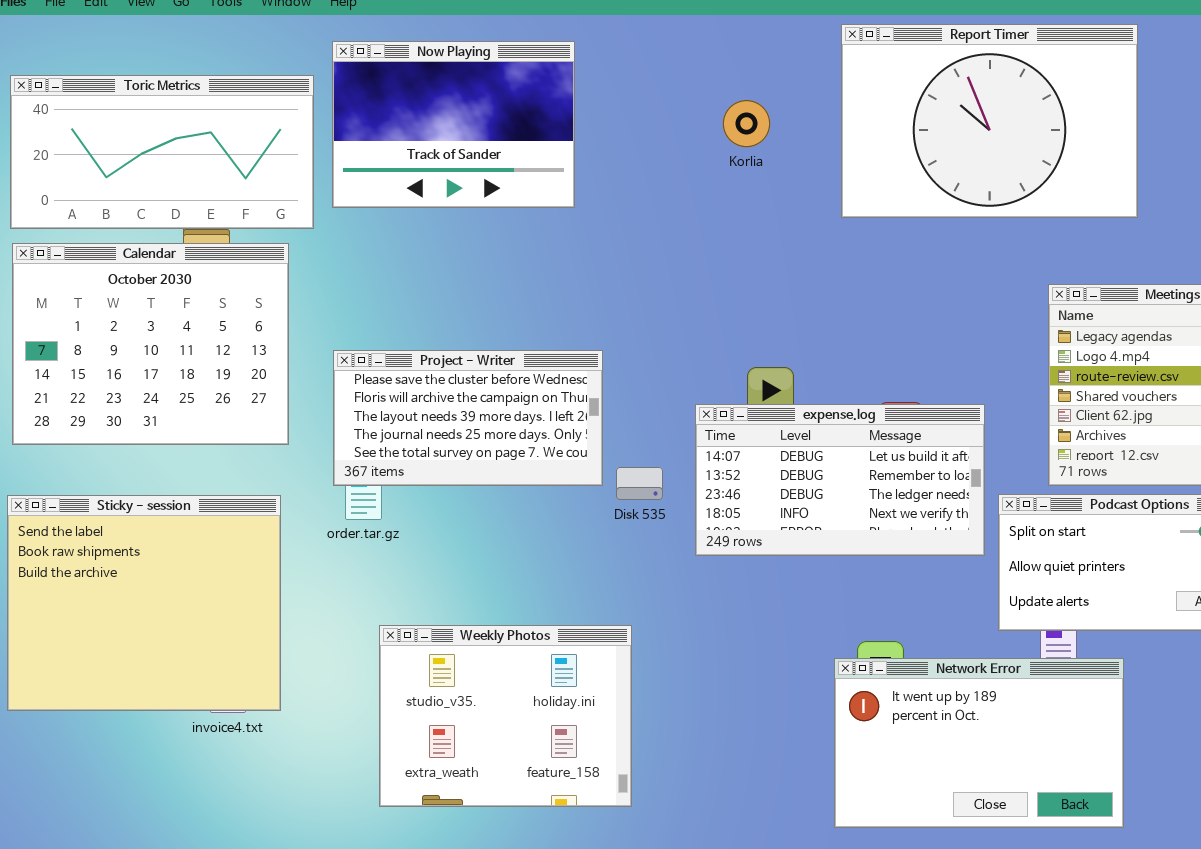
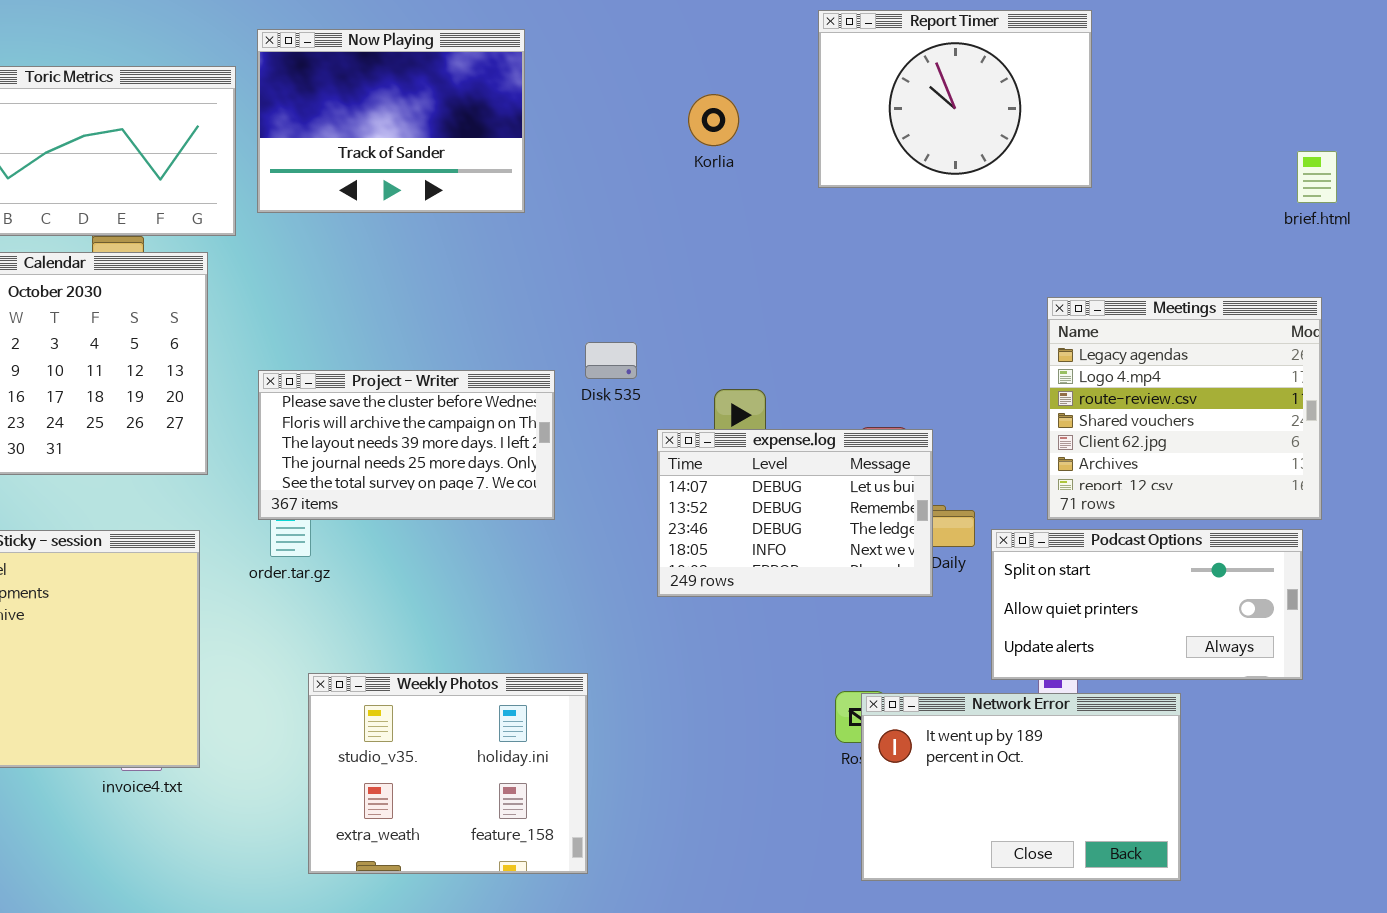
Report Timer: [841,24,1138,218] -> [818,10,1092,188], resized
expense.log: [695,404,985,556] -> [657,429,933,597], resized
Disk 535: [616,467,663,500] -> [585,342,637,379], moved
Network Error: [834,658,1124,828] -> [861,693,1181,881], moved

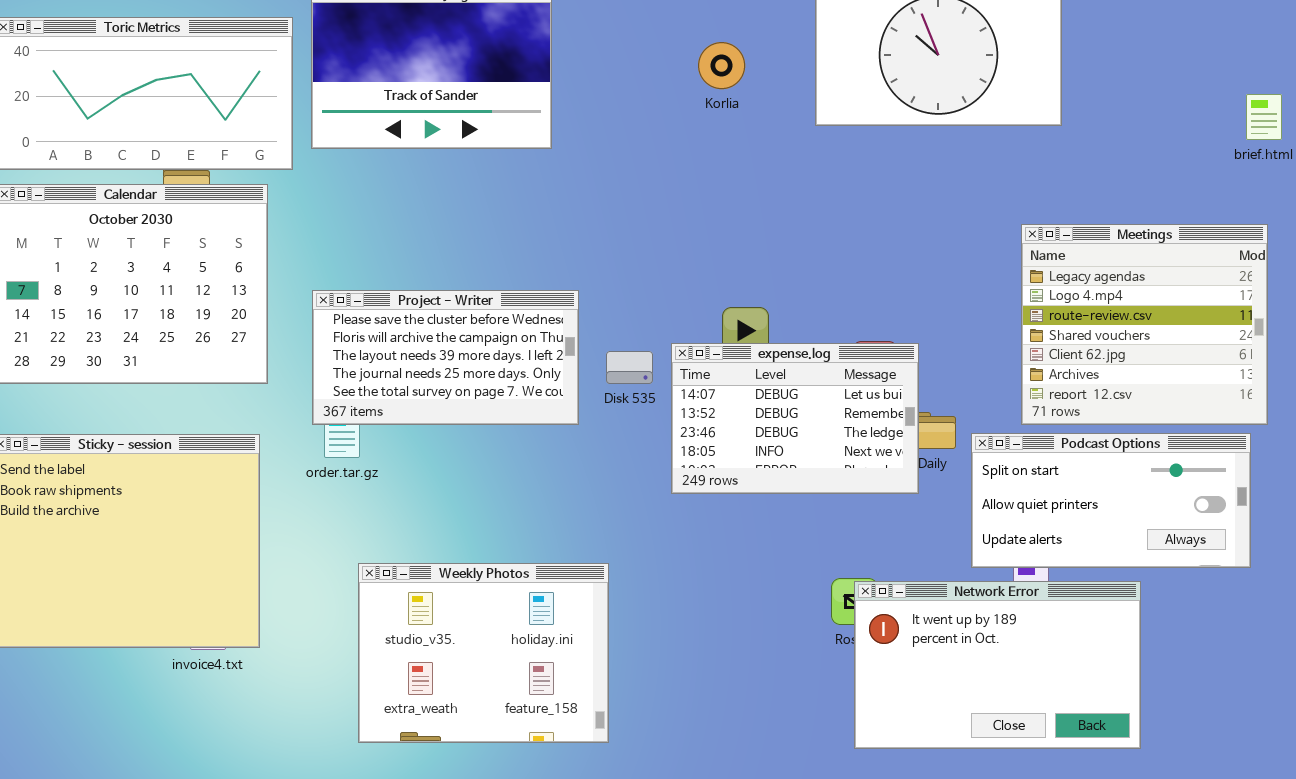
Disk 535: [585,342,637,379] -> [606,351,653,384], moved

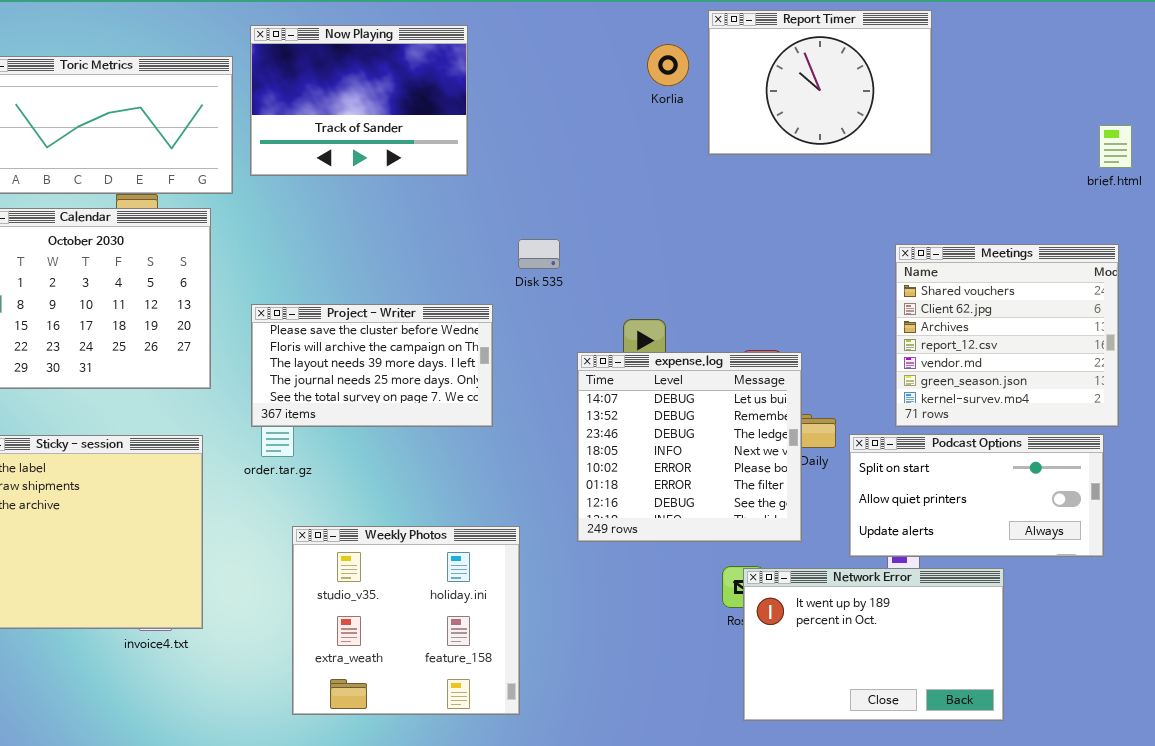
Korlia: [698,42,745,89] -> [647,44,689,86], moved
Meetings: [1021,224,1268,425] -> [895,244,1119,427], scrolled down 3 rows
expense.log: [671,343,919,494] -> [577,352,802,542], resized
Disk 535: [606,351,653,384] -> [518,239,560,269], moved
Weekly Photos: [358,563,609,743] -> [292,526,520,715], resized

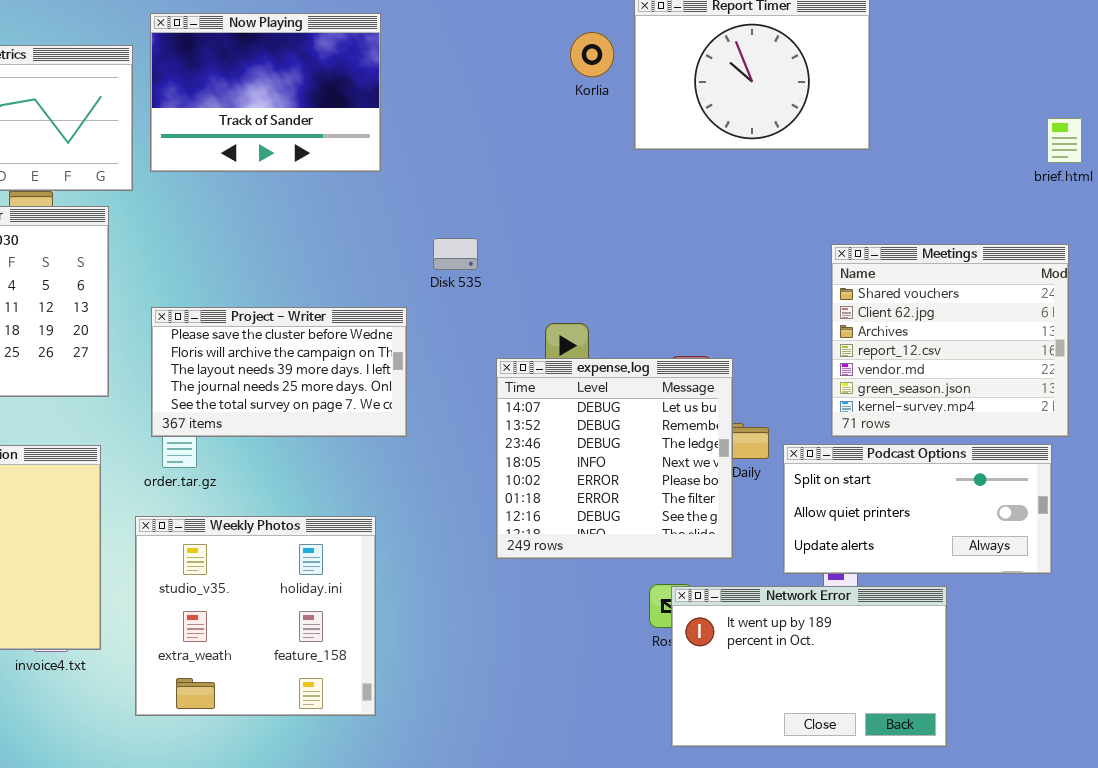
Weekly Photos: [292,526,520,715] -> [135,516,376,716], moved

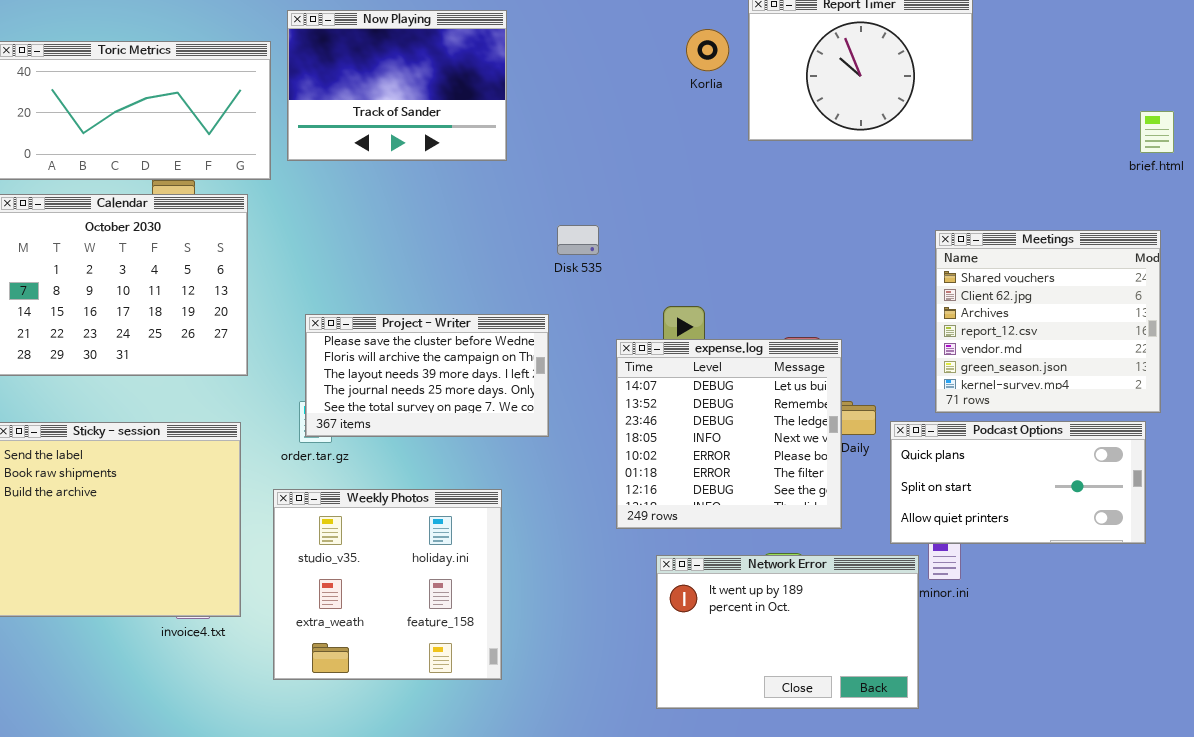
Project - Writer: [151,307,407,437] -> [305,314,549,437], moved
Podcast Options: [783,444,1052,574] -> [890,421,1146,544], scrolled up 1 row
Network Error: [671,586,947,747] -> [656,555,919,709], moved

